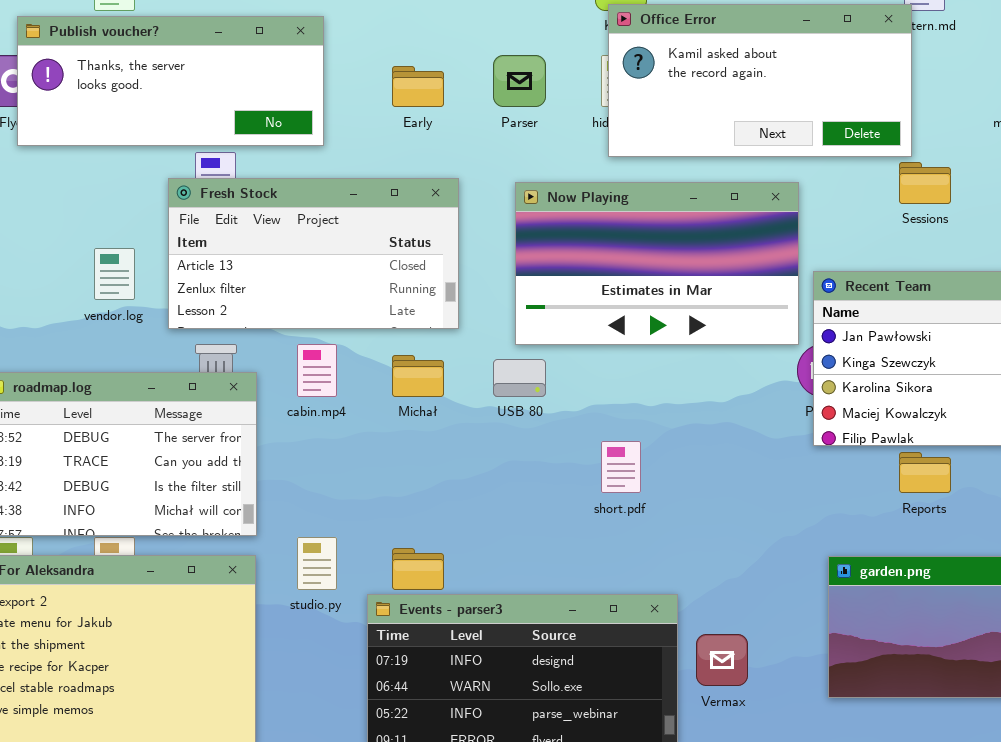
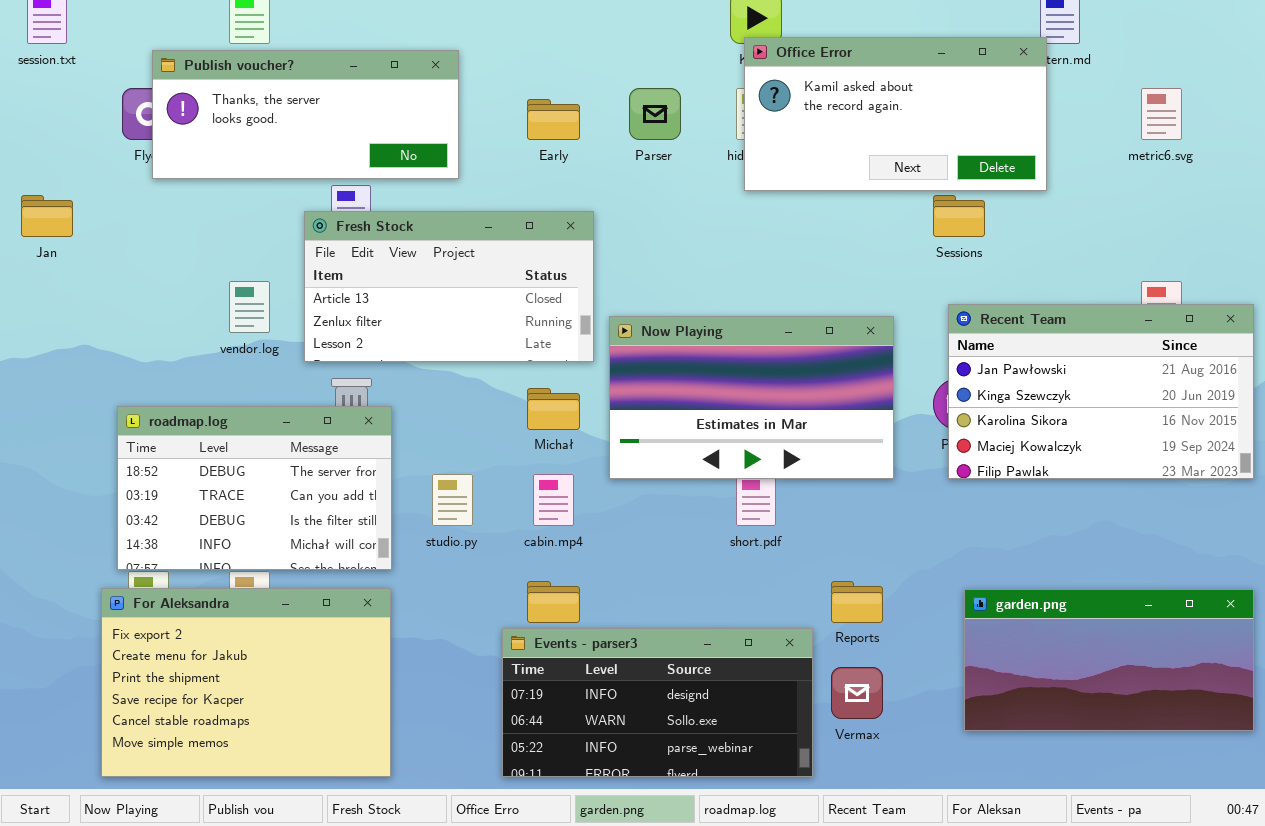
Sessions: [899,162,951,204] -> [933,195,985,237], moved
Now Playing: [515,182,799,345] -> [609,316,894,479], moved
cabin.mp4: [297,344,337,397] -> [533,474,574,526], moved
Reports: [899,452,951,493] -> [831,581,883,623], moved
studio.py: [297,537,337,590] -> [432,474,473,526], moved

